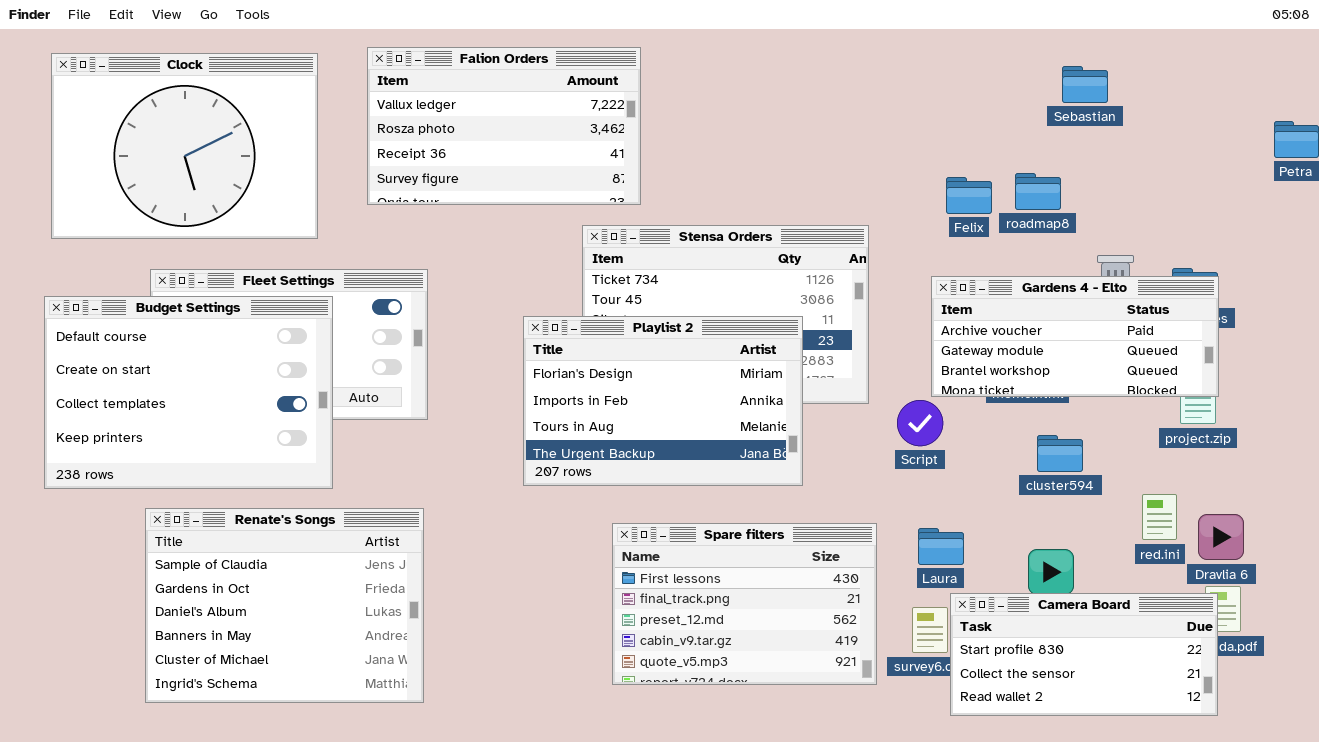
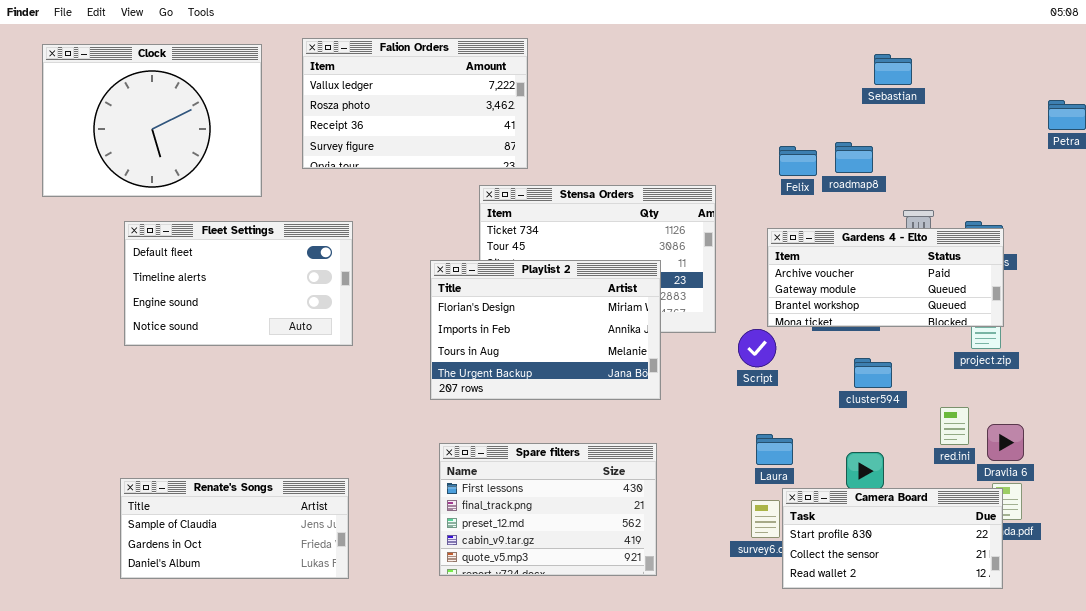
Budget Settings: [44,296,333,489] -> none, closed
Renate's Songs: [145,508,424,703] -> [120,478,349,579], resized
Spare filters: [612,523,877,685] -> [439,443,657,576], moved

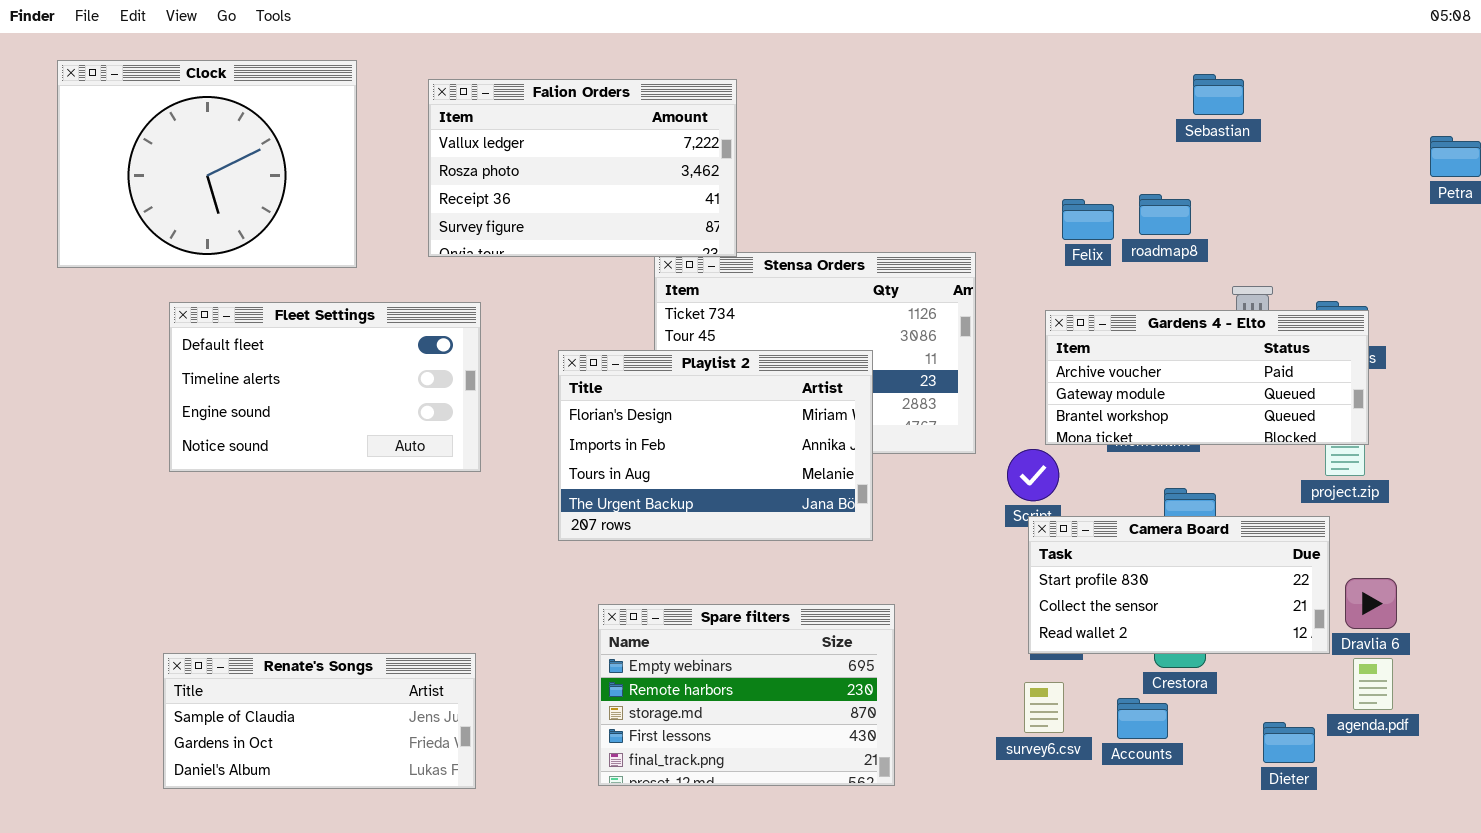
Falion Orders: [302,38,528,169] -> [428,79,737,257], moved
Playlist 2: [430,260,661,400] -> [558,350,873,541], moved
Spare filters: [439,443,657,576] -> [598,604,895,786], scrolled up 3 rows
Camera Board: [782,488,1003,589] -> [1028,516,1330,654], moved

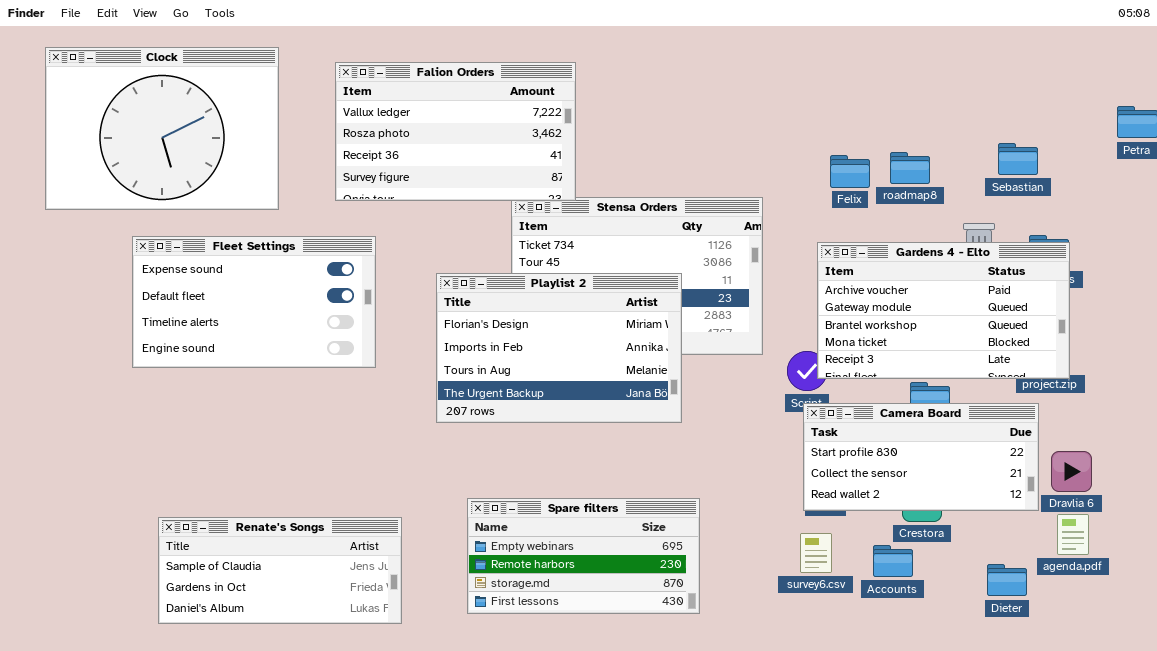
Sebastian: [1193,74,1244,115] -> [998,143,1038,175], moved
Fleet Settings: [169,302,481,472] -> [132,236,376,368], scrolled up 1 row
Gardens 4 - Elto: [1045,310,1369,445] -> [817,242,1070,379], resized
Spare filters: [598,604,895,786] -> [467,498,700,614], resized
Renate's Songs: [163,653,476,789] -> [158,517,402,624], moved

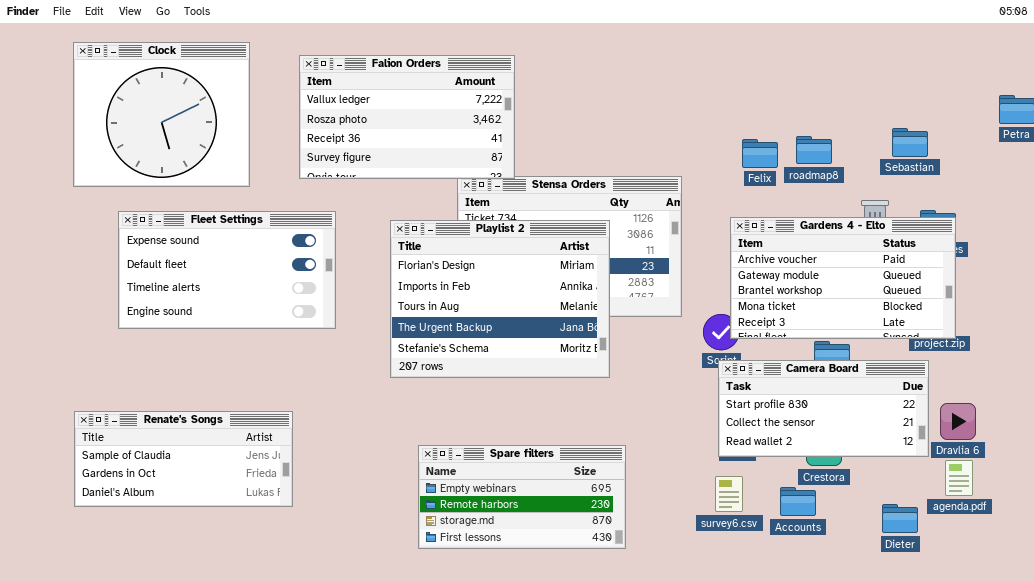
Clock: [45,47,279,210] -> [73,42,250,187], resized
Playlist 2: [436,273,682,423] -> [390,220,610,378], resized
Renate's Songs: [158,517,402,624] -> [74,411,293,507], moved

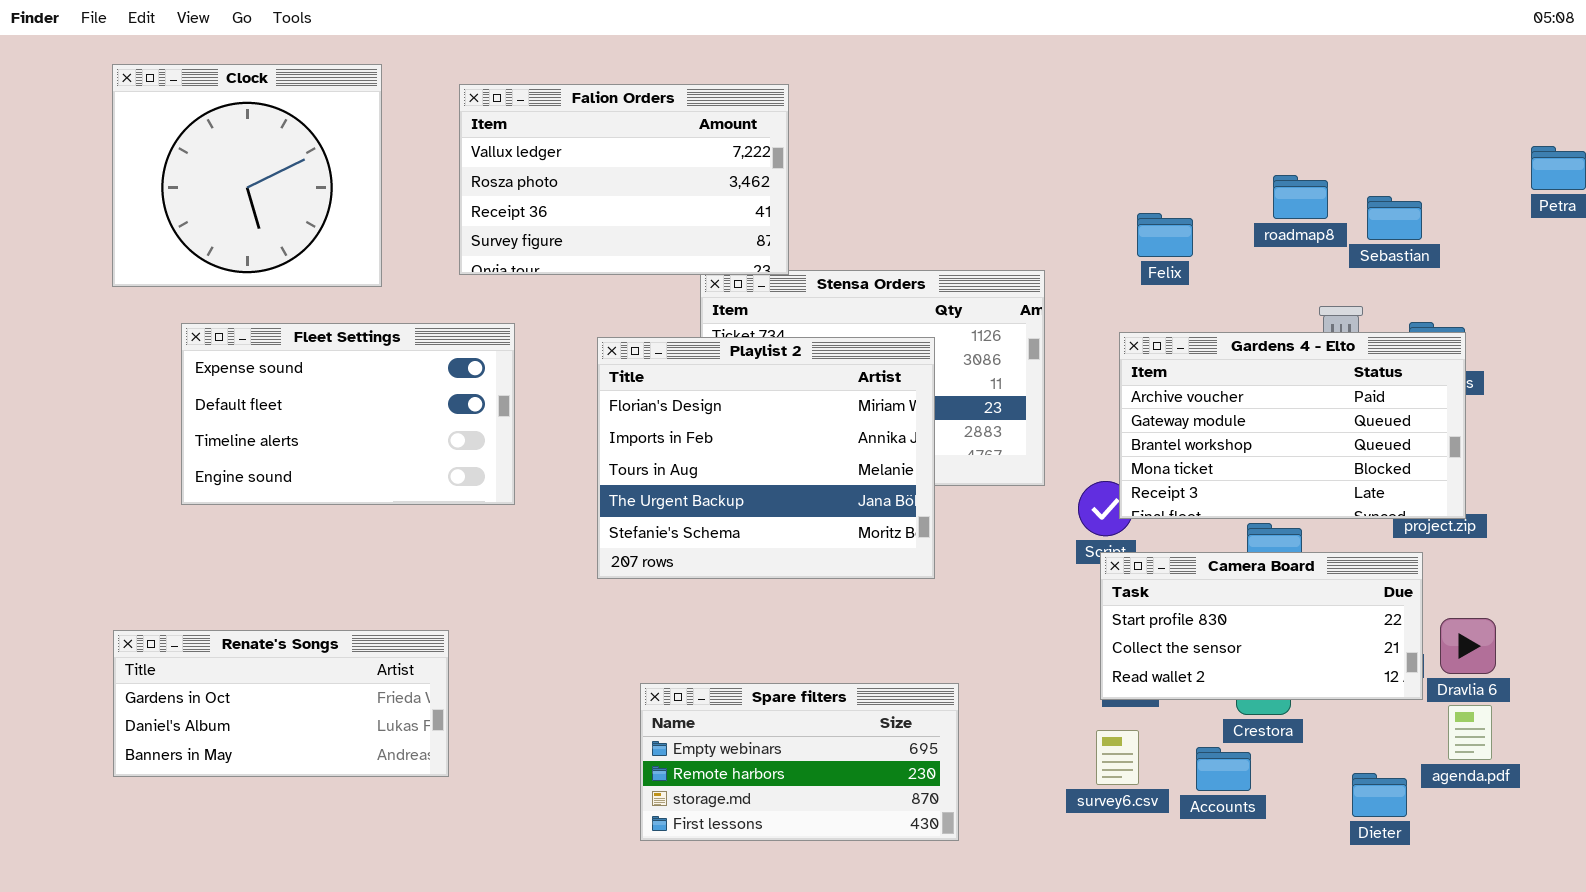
roadmap8: [796,136,832,164] -> [1273,175,1328,219], moved
Renate's Songs: [74,411,293,507] -> [113,630,449,777], scrolled down 1 row

